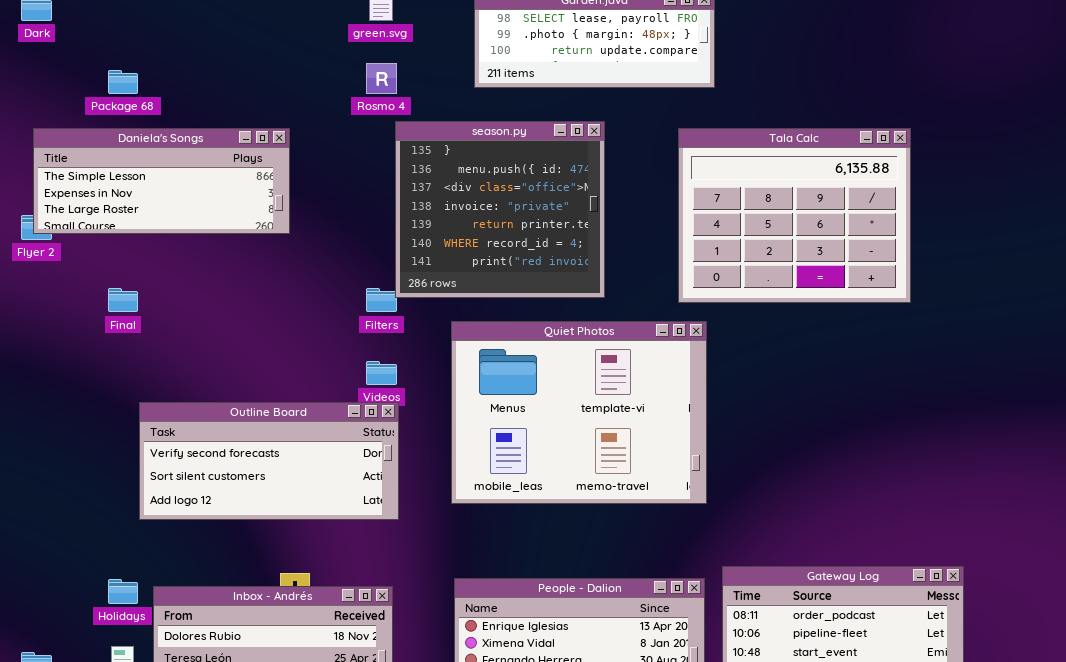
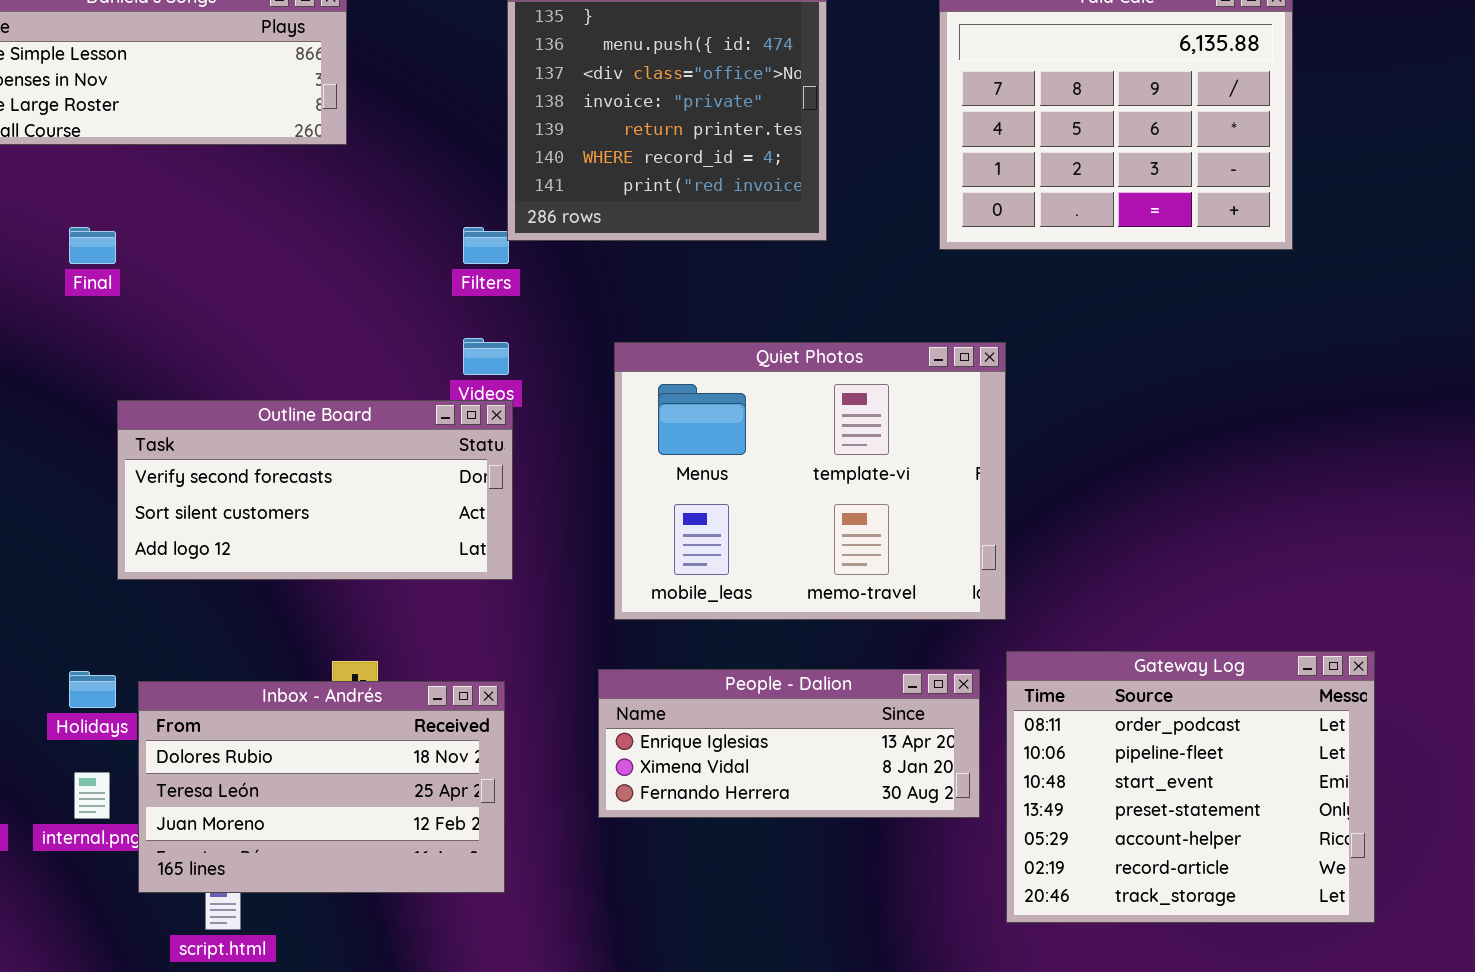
Quiet Photos: [451,321,707,504] -> [614,342,1006,620], moved

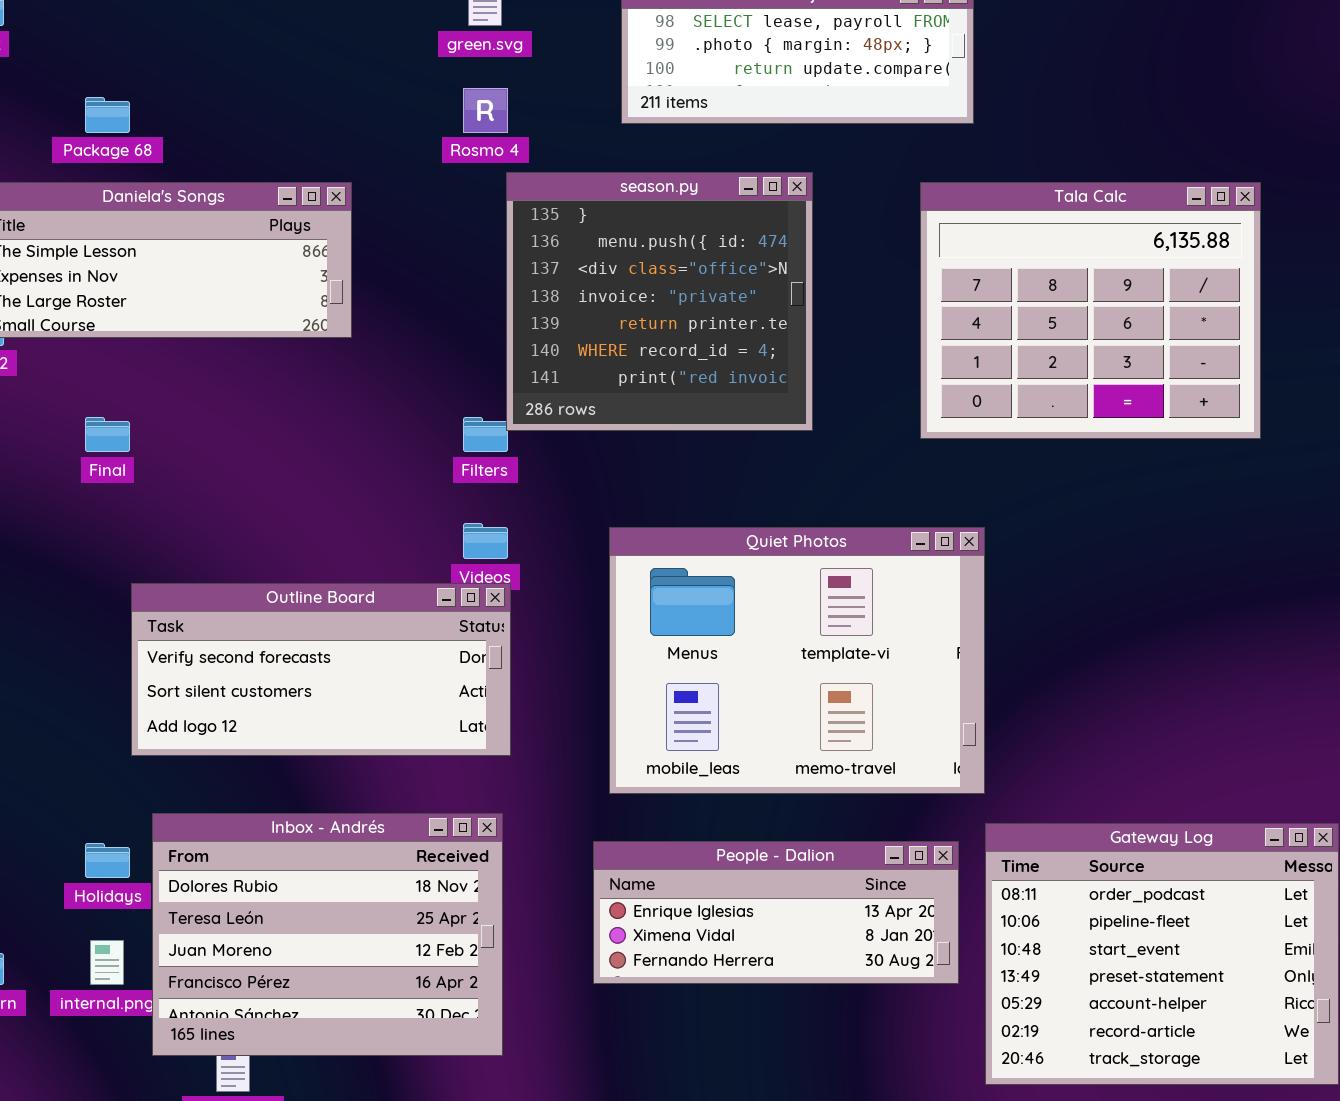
Inbox - Andrés: [138,681,505,893] -> [152,813,503,1056], resized

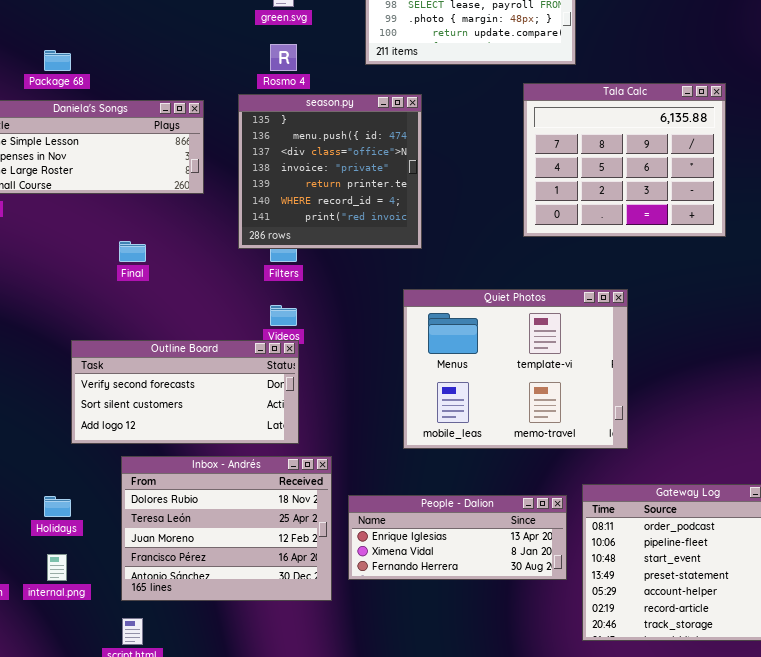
season.py: [506,172,813,431] -> [238,94,422,249], moved
Tala Calc: [920,182,1261,439] -> [523,83,726,237], moved
Final: [85,417,130,452] -> [119,241,146,262], moved
Quiet Photos: [609,527,985,794] -> [403,289,628,449], moved
Inbox - Andrés: [152,813,503,1056] -> [121,456,332,601], moved

